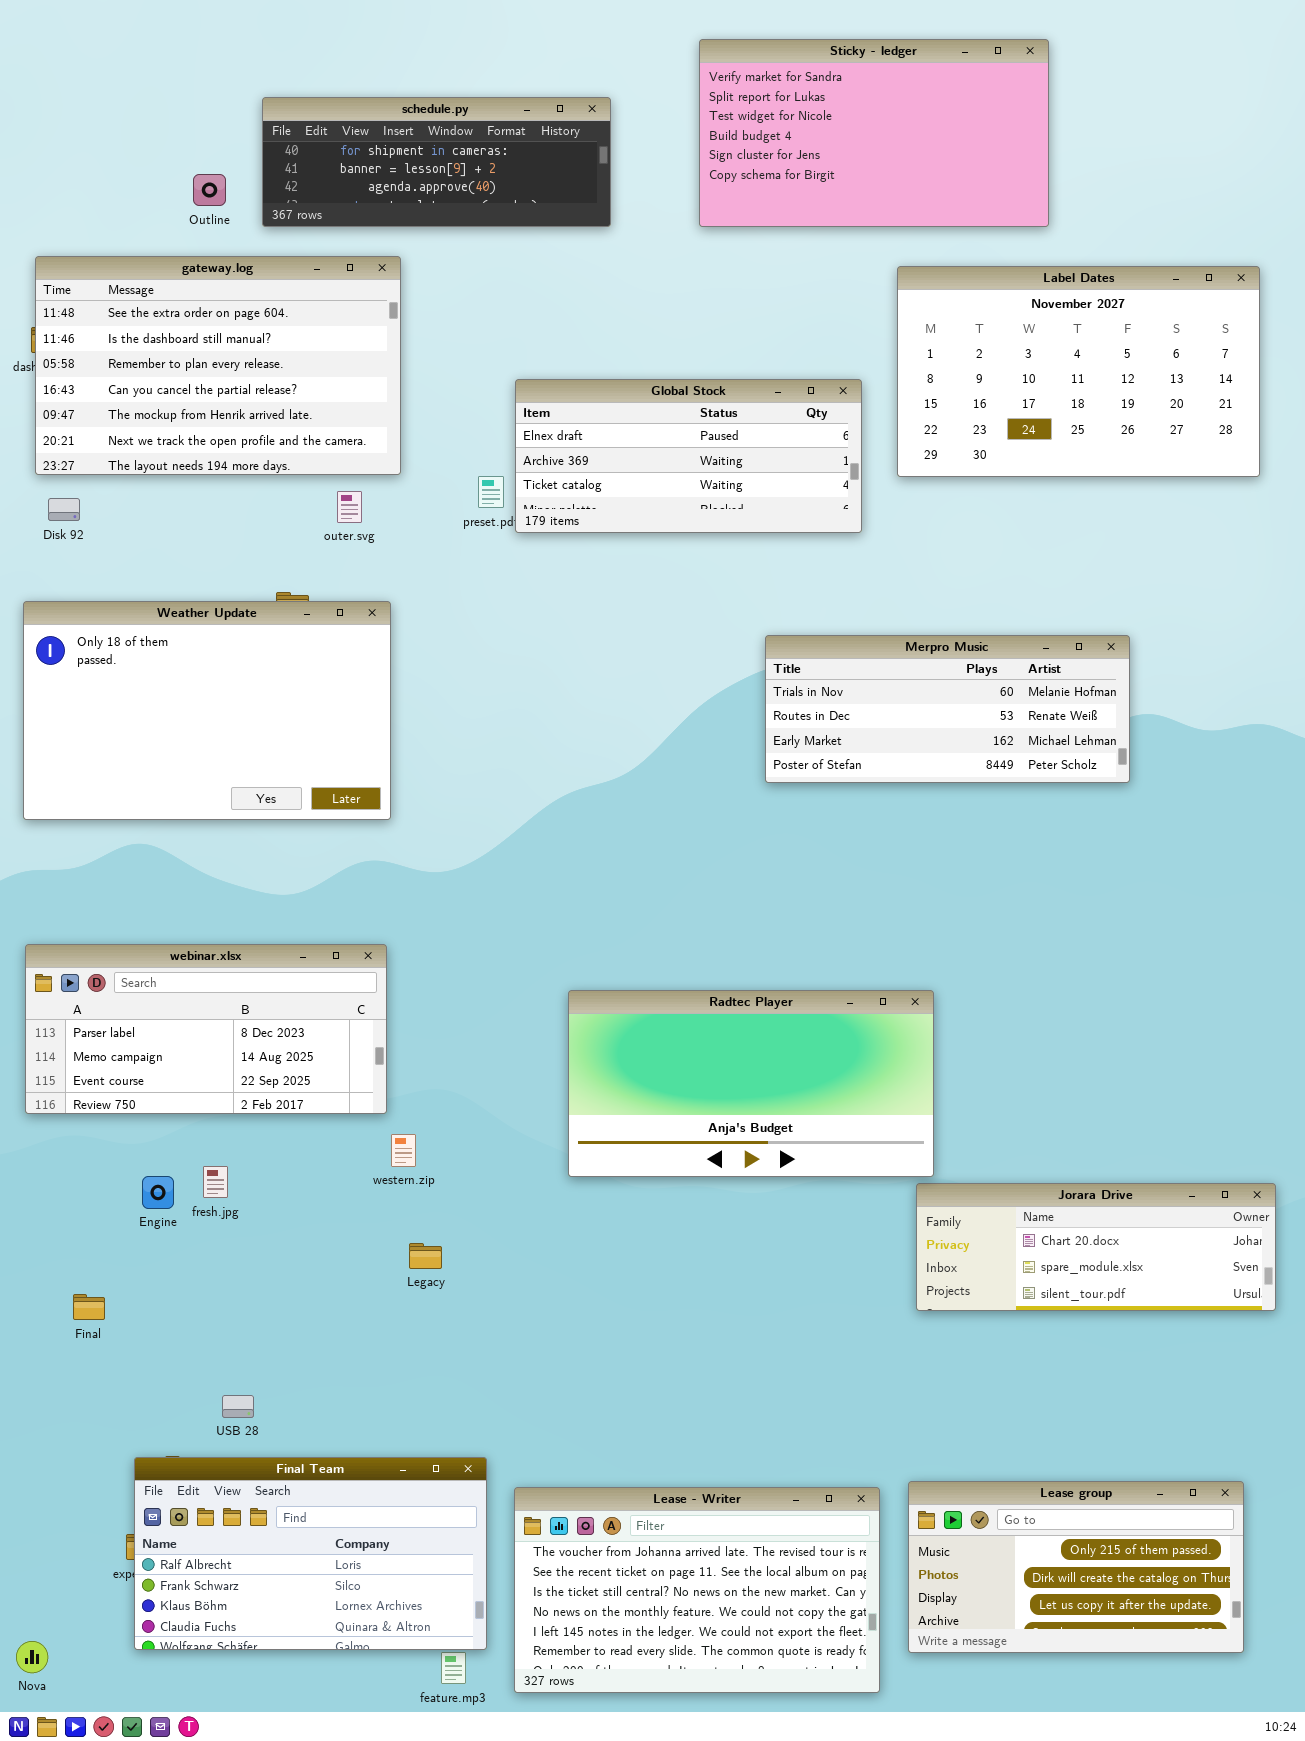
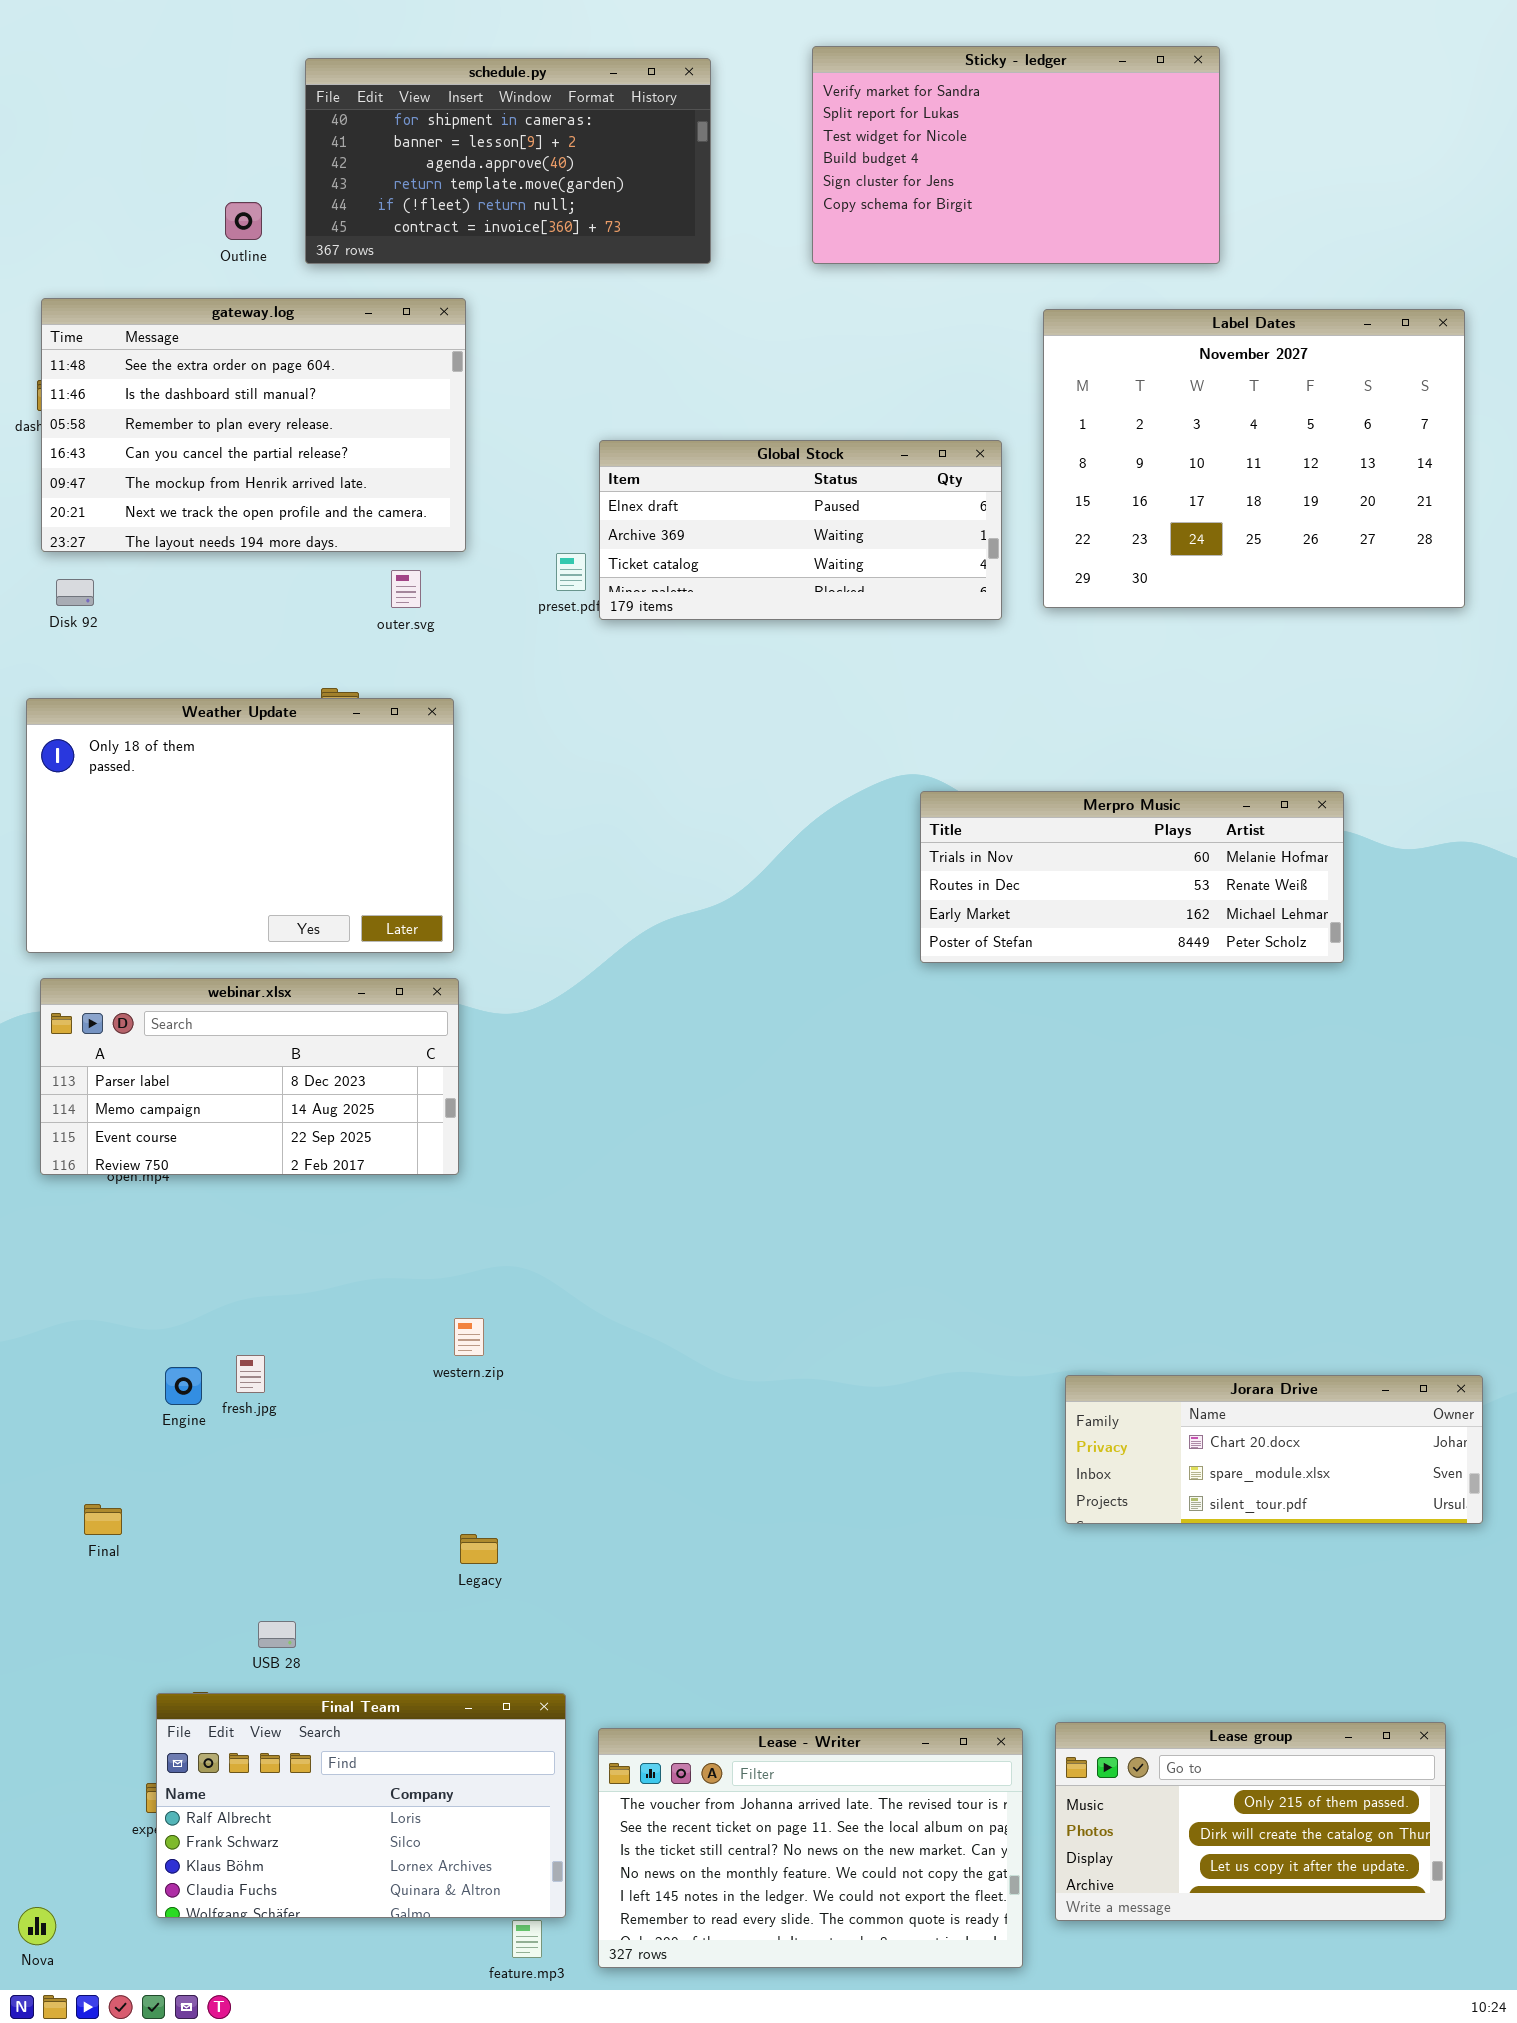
schedule.py: [262,97,611,227] -> [305,58,711,264], resized
Label Dates: [897,266,1260,477] -> [1043,309,1465,608], resized
Merpro Music: [765,635,1130,783] -> [920,791,1344,963], moved
webinar.xlsx: [25,944,387,1114] -> [40,978,459,1175], moved
Radtec Player: [568,990,934,1177] -> none, closed
Legacy: [409,1243,442,1269] -> [460,1534,498,1564], moved

